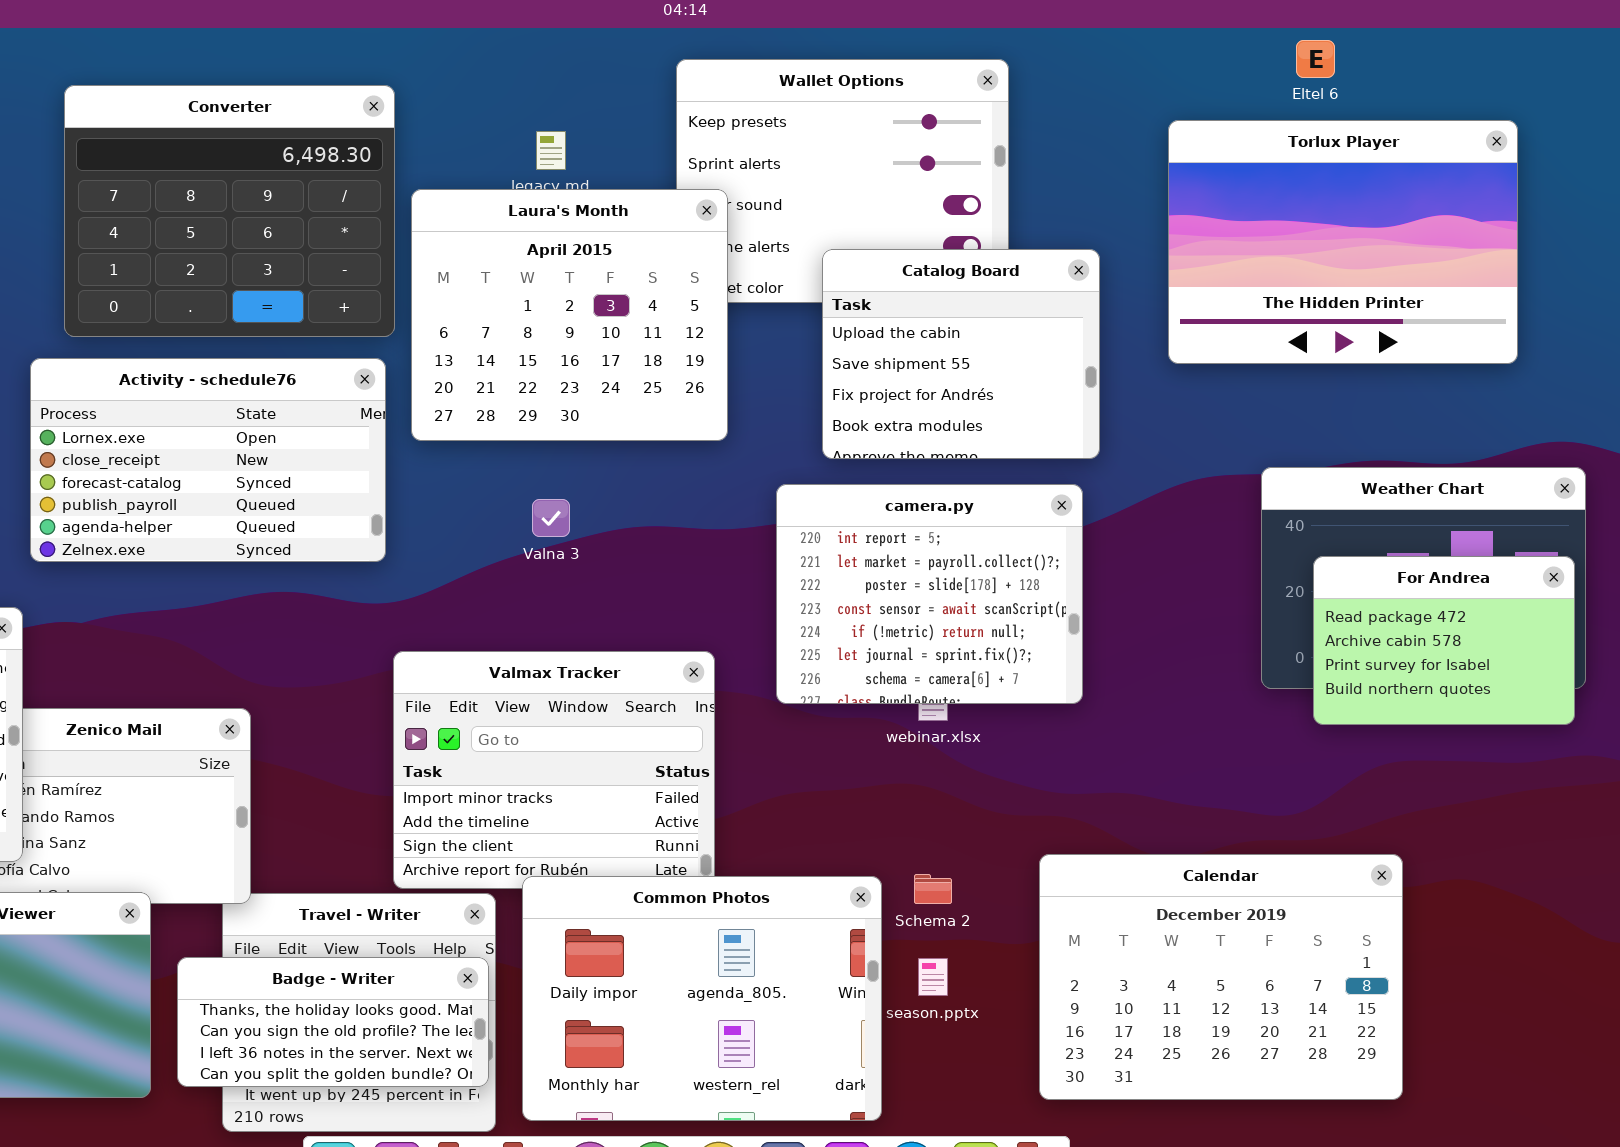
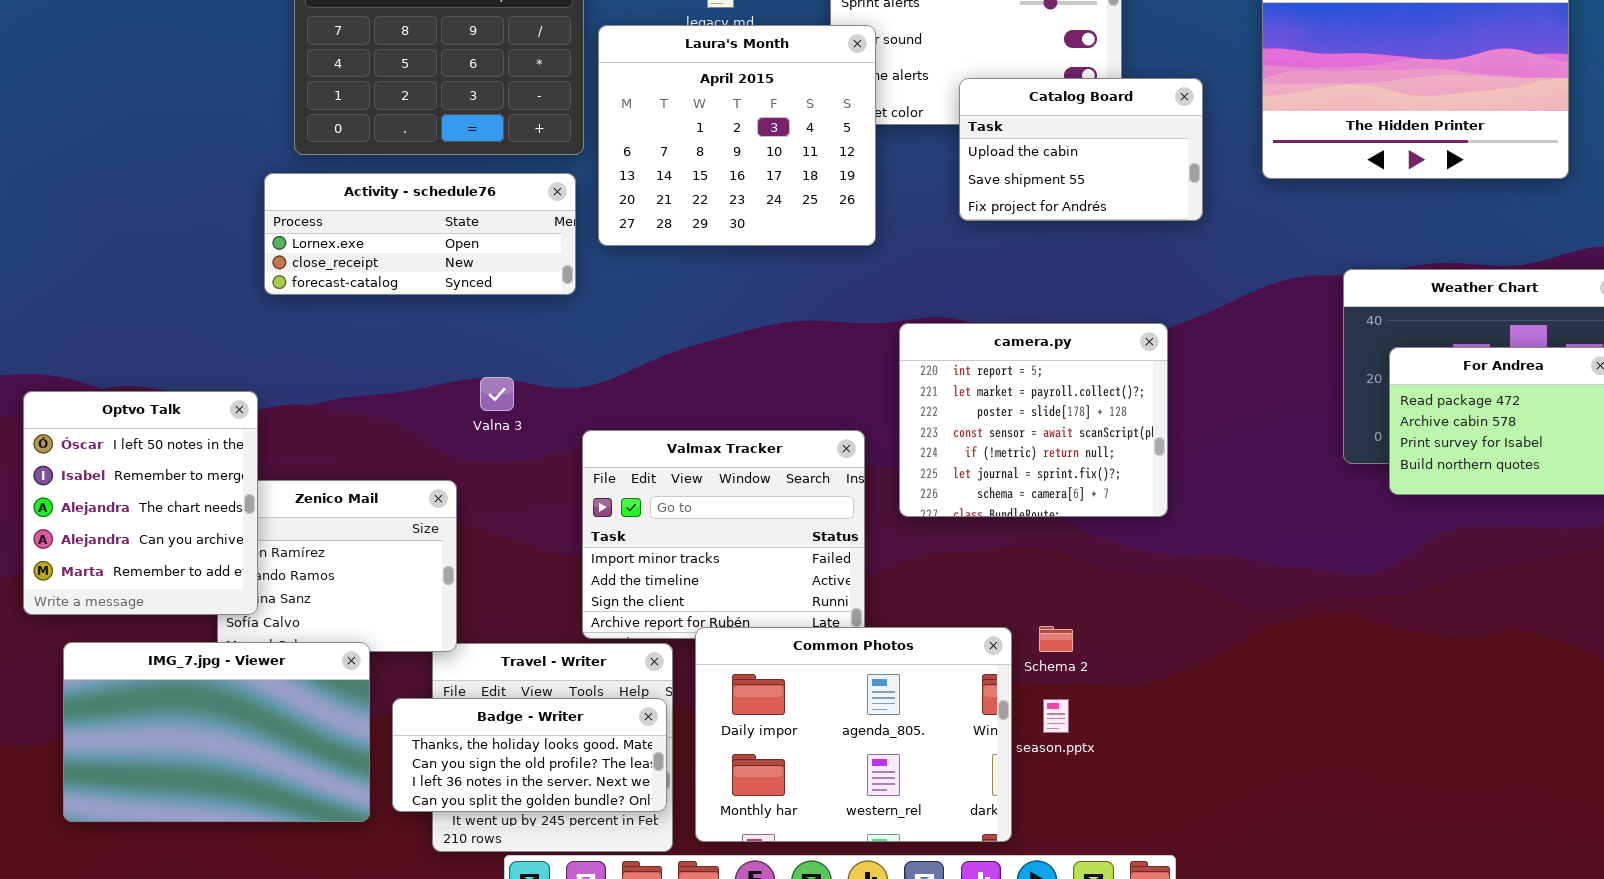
Catalog Board: [822,249,1100,459] -> [959,78,1203,221], resized
Activity - schedule76: [30,358,386,562] -> [264,173,576,295], resized
camera.py: [776,484,1083,704] -> [899,323,1168,517], moved
Valna 3: [532,499,570,537] -> [480,377,514,411], moved
Calendar: [1039,854,1403,1100] -> none, closed

